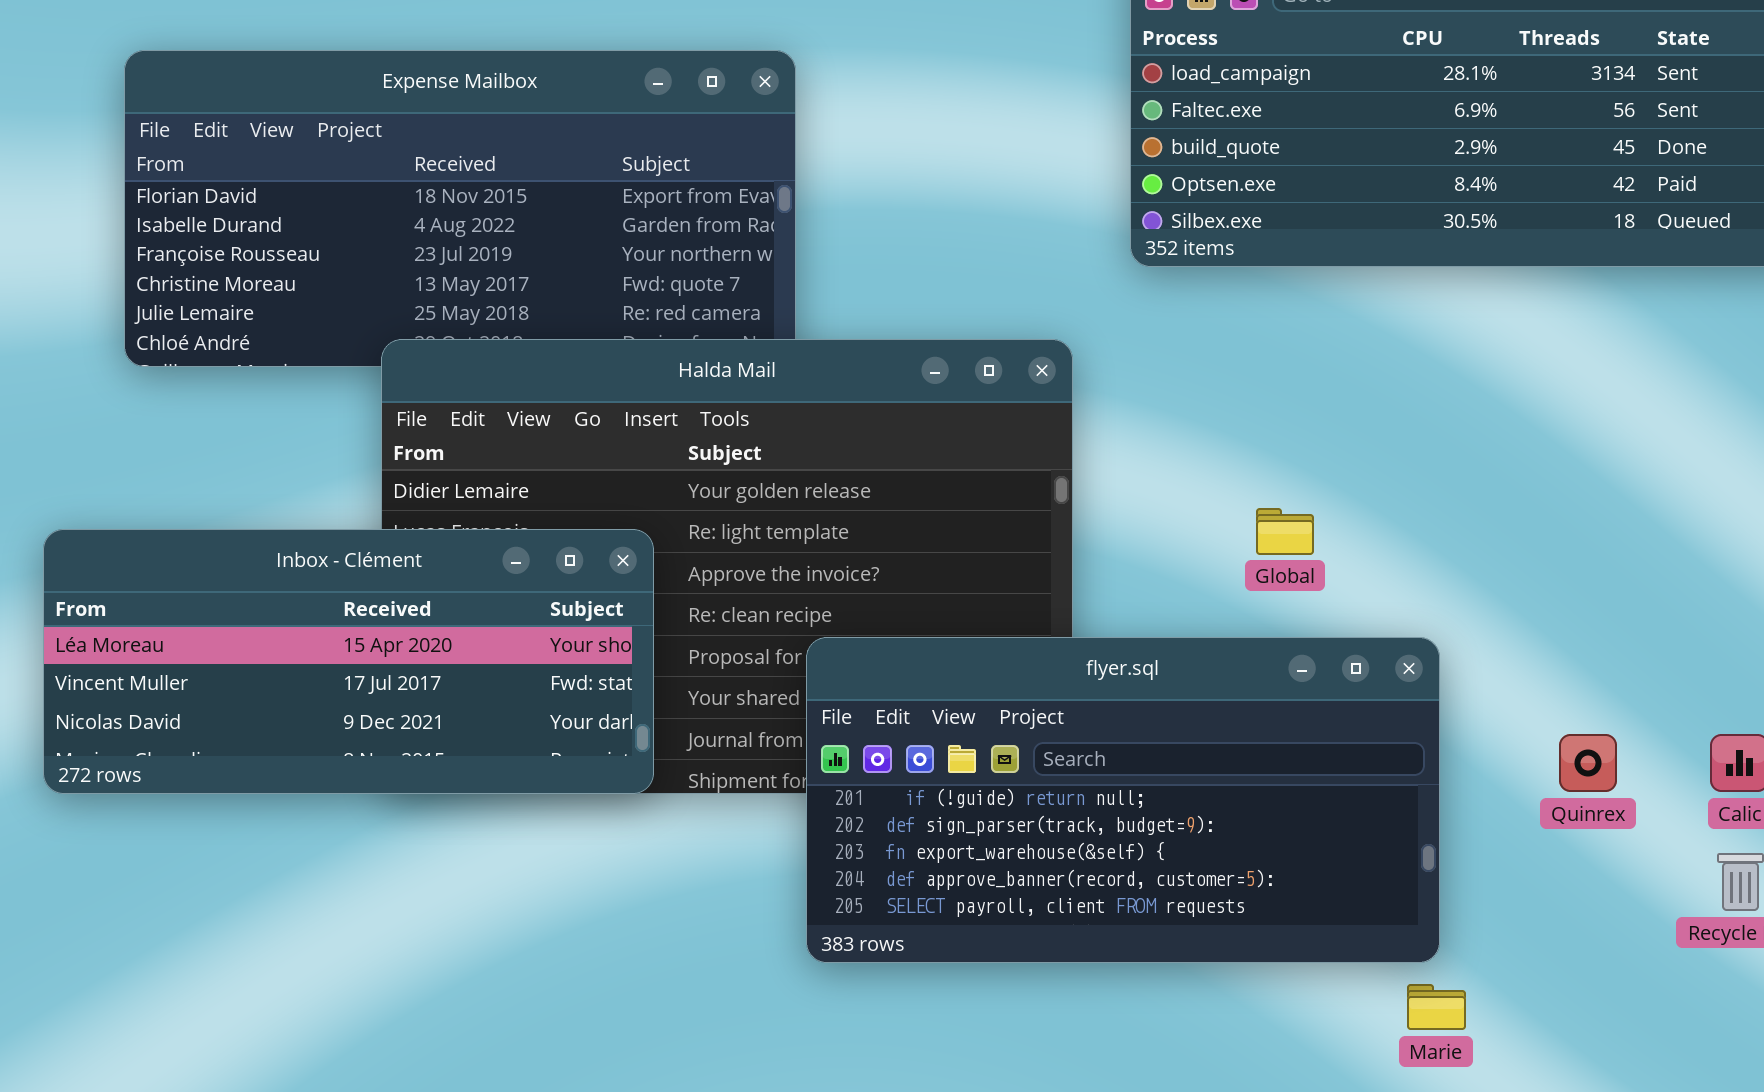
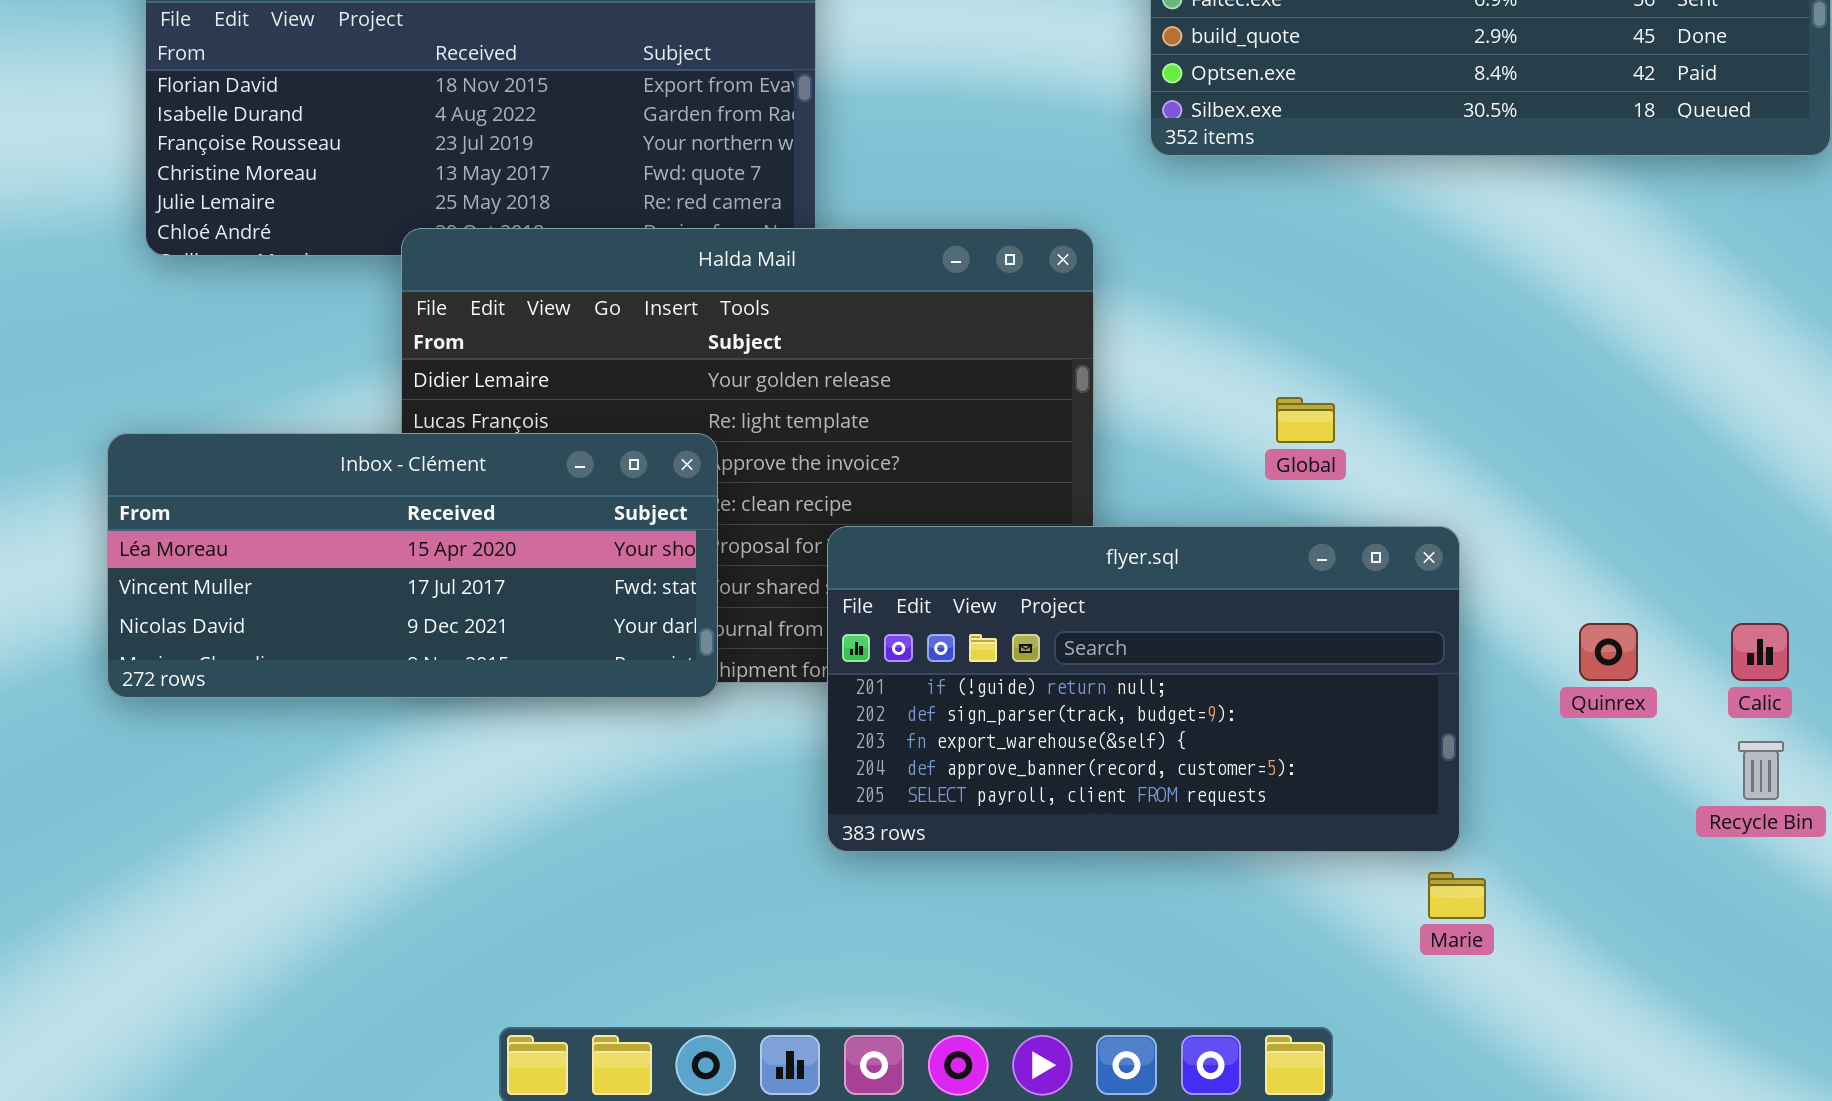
Inbox - Clément: [43,529,654,794] -> [107,433,718,698], moved

